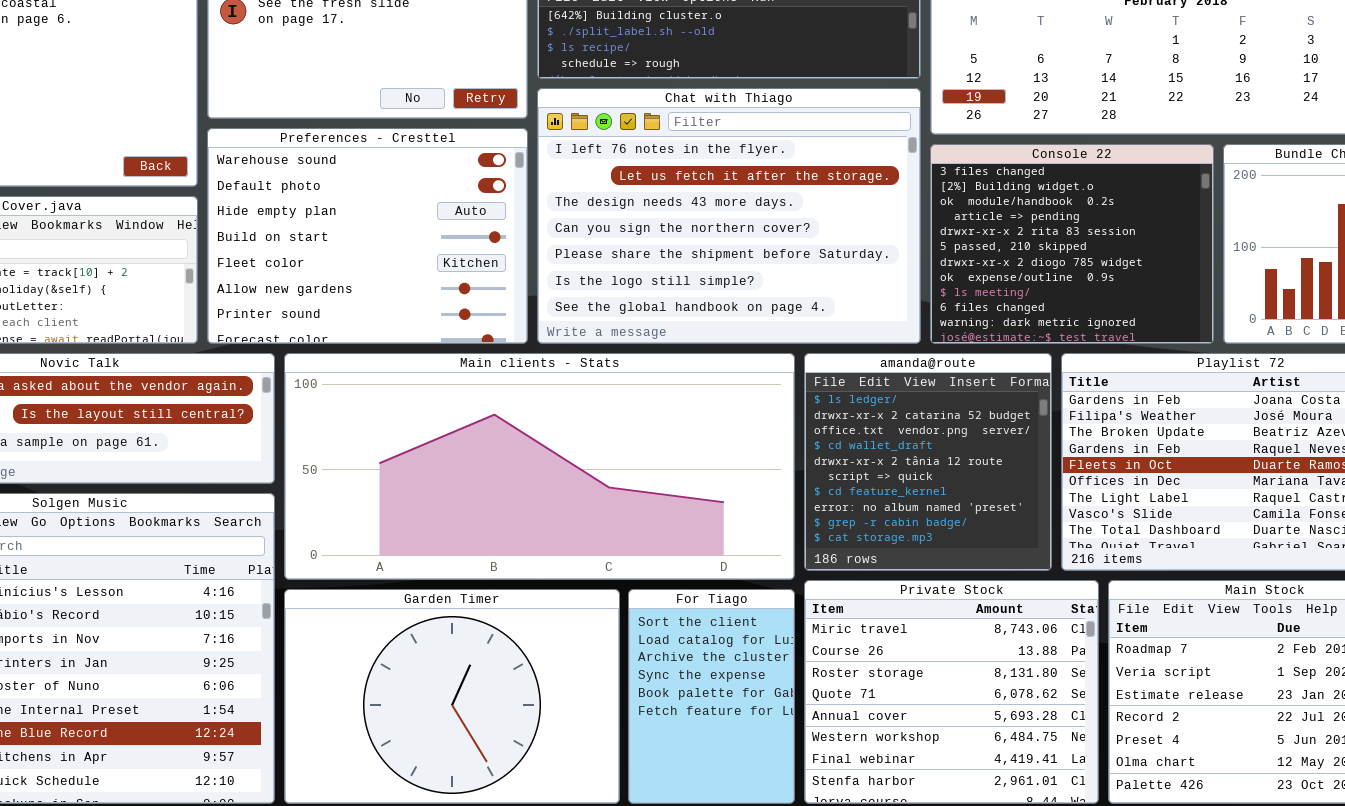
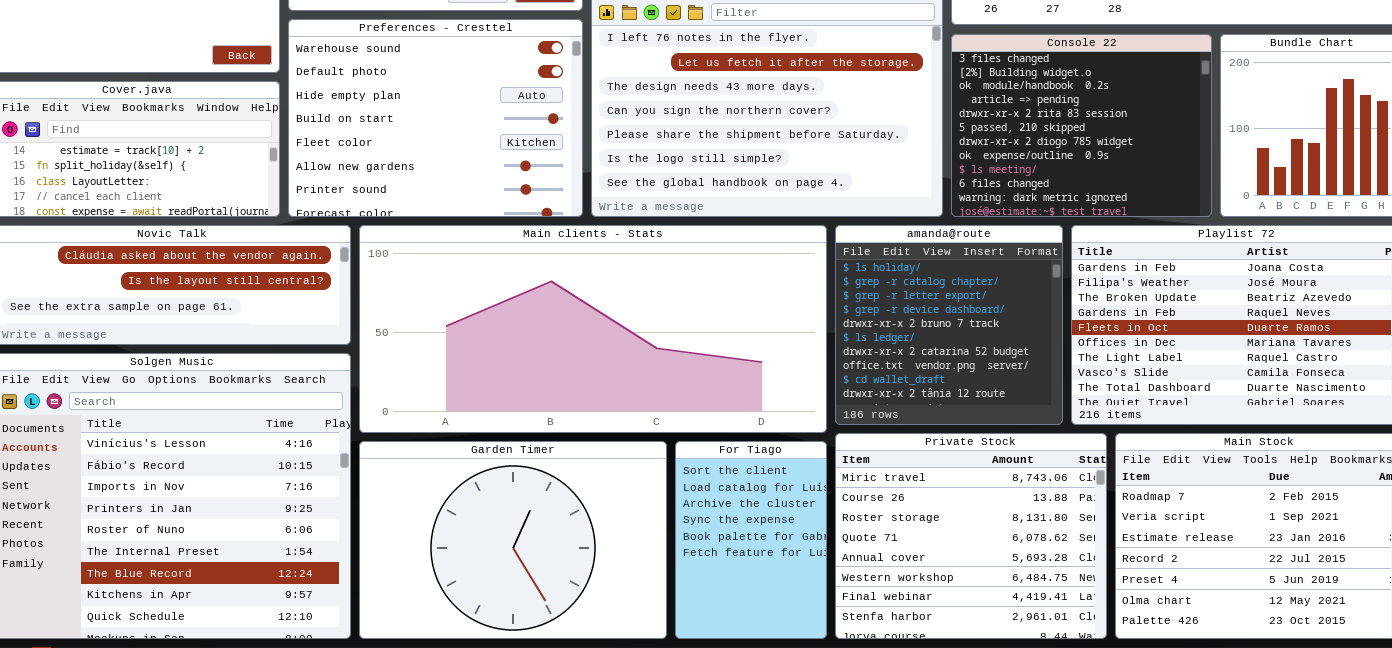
amanda@route: [804,353,1052,571] -> [835,225,1063,425], scrolled up 5 rows

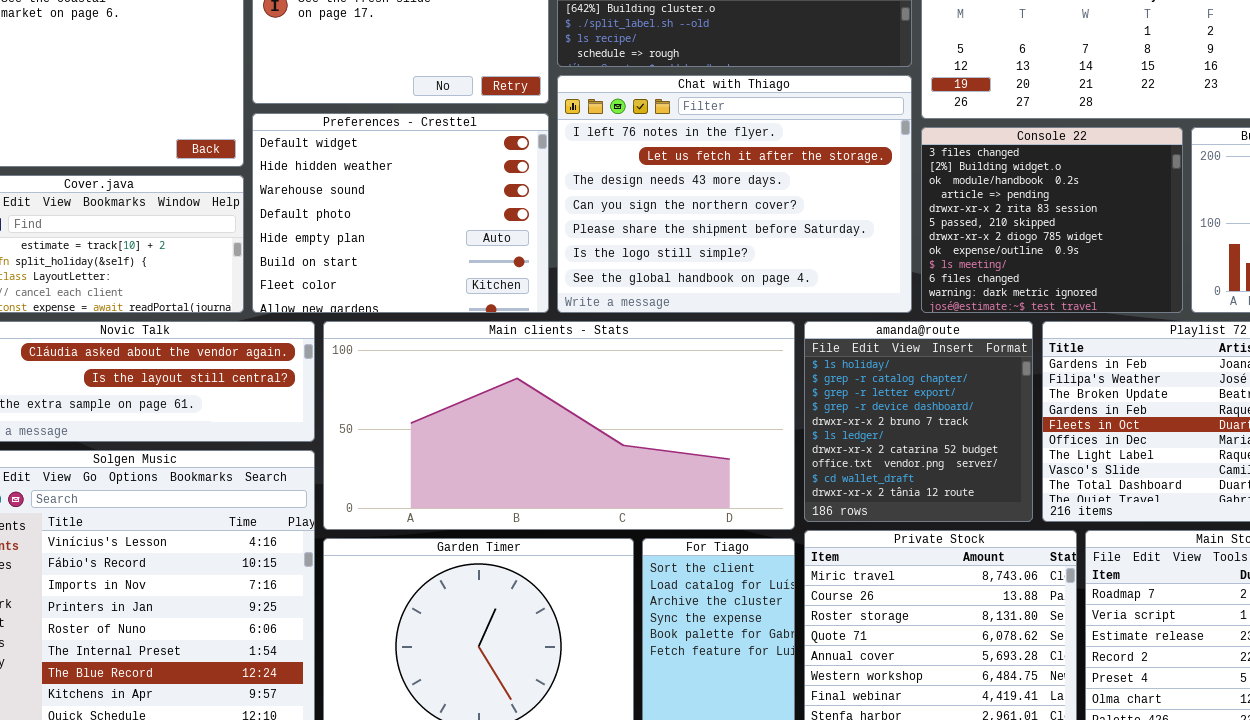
Preferences - Cresttel: [288,19,583,217] -> [252,113,549,313], scrolled up 2 rows

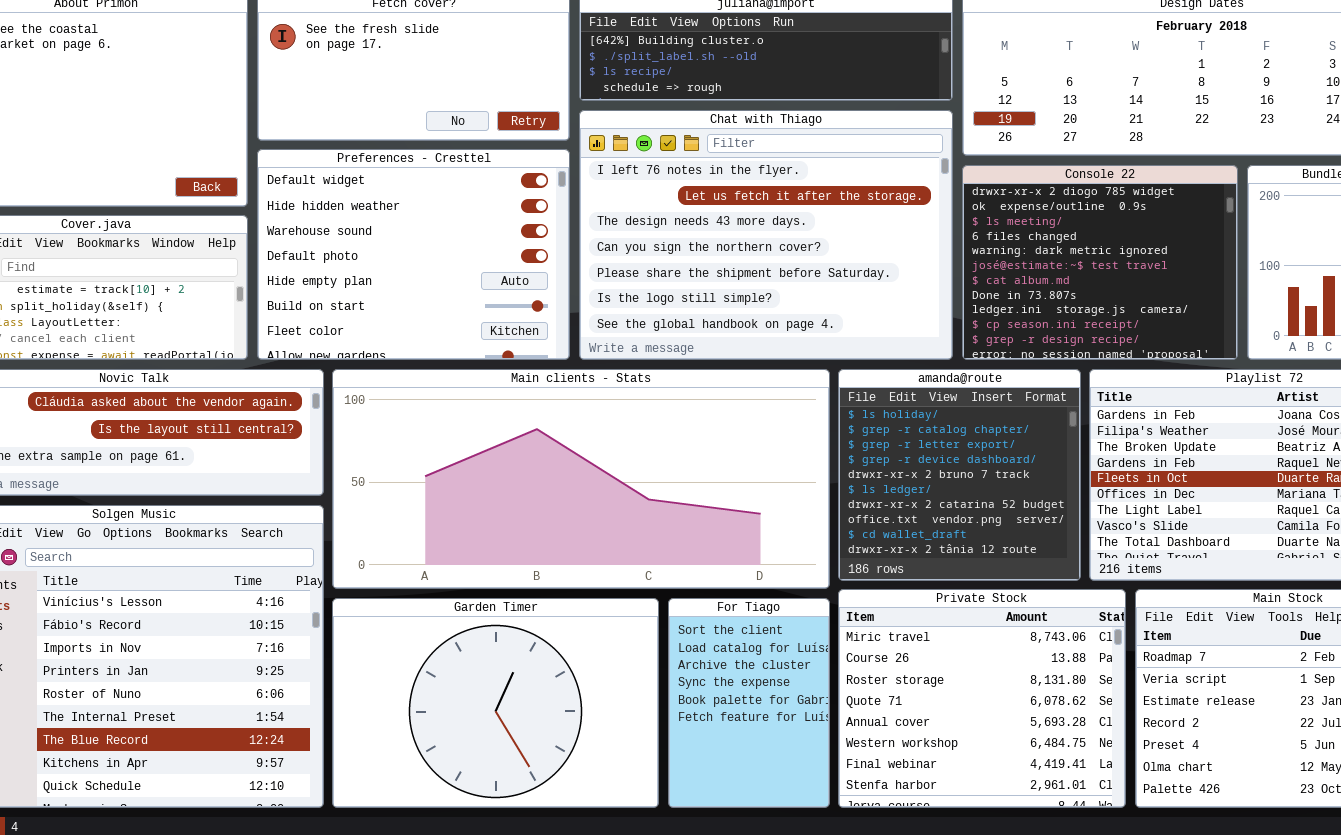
Console 22: [921,127,1183,313] -> [962,165,1238,360], scrolled down 6 rows

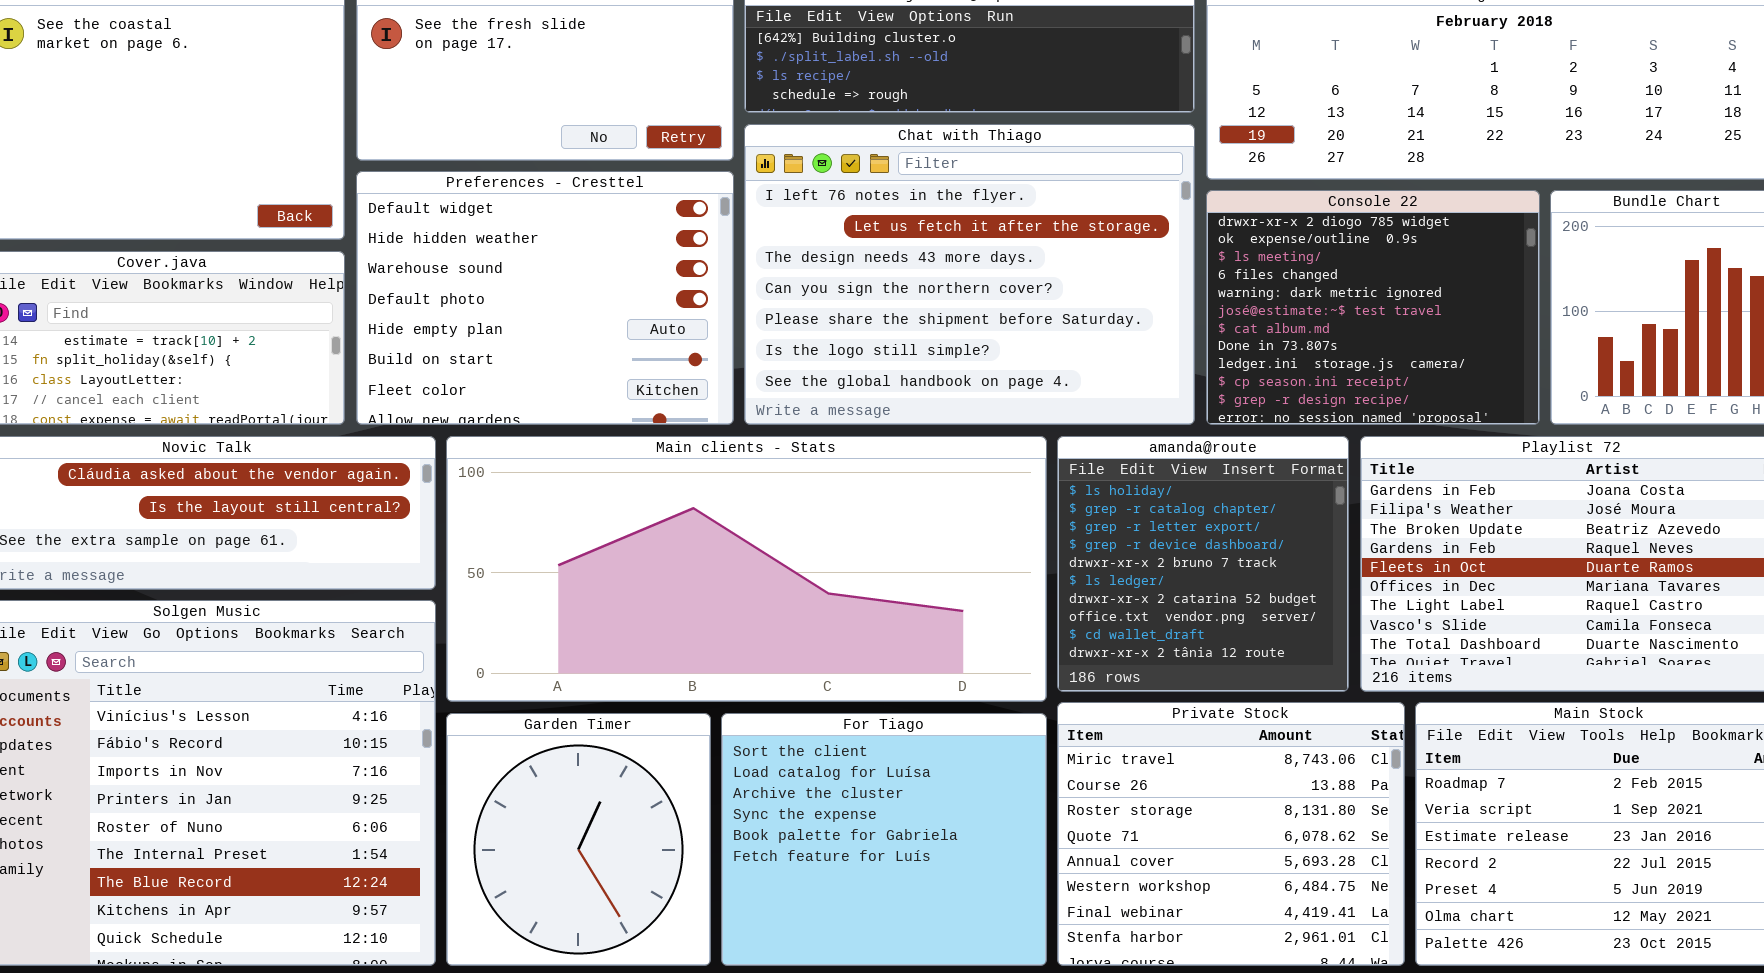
Garden Timer: [332,598,659,808] -> [446,713,711,966], resized
For Tiago: [668,598,830,808] -> [721,713,1047,966], resized

